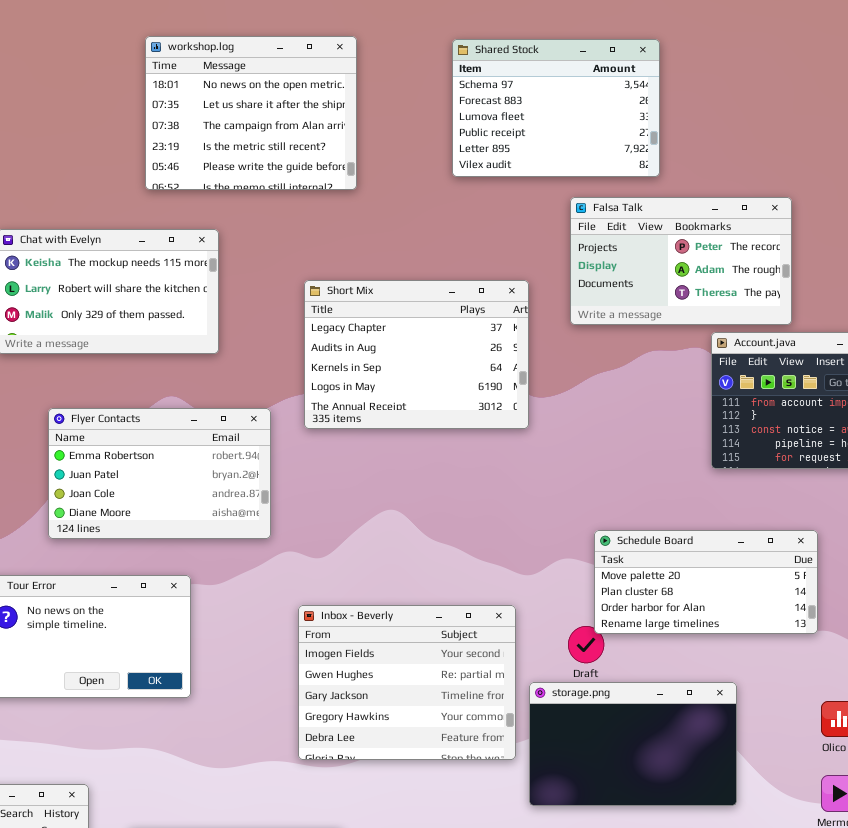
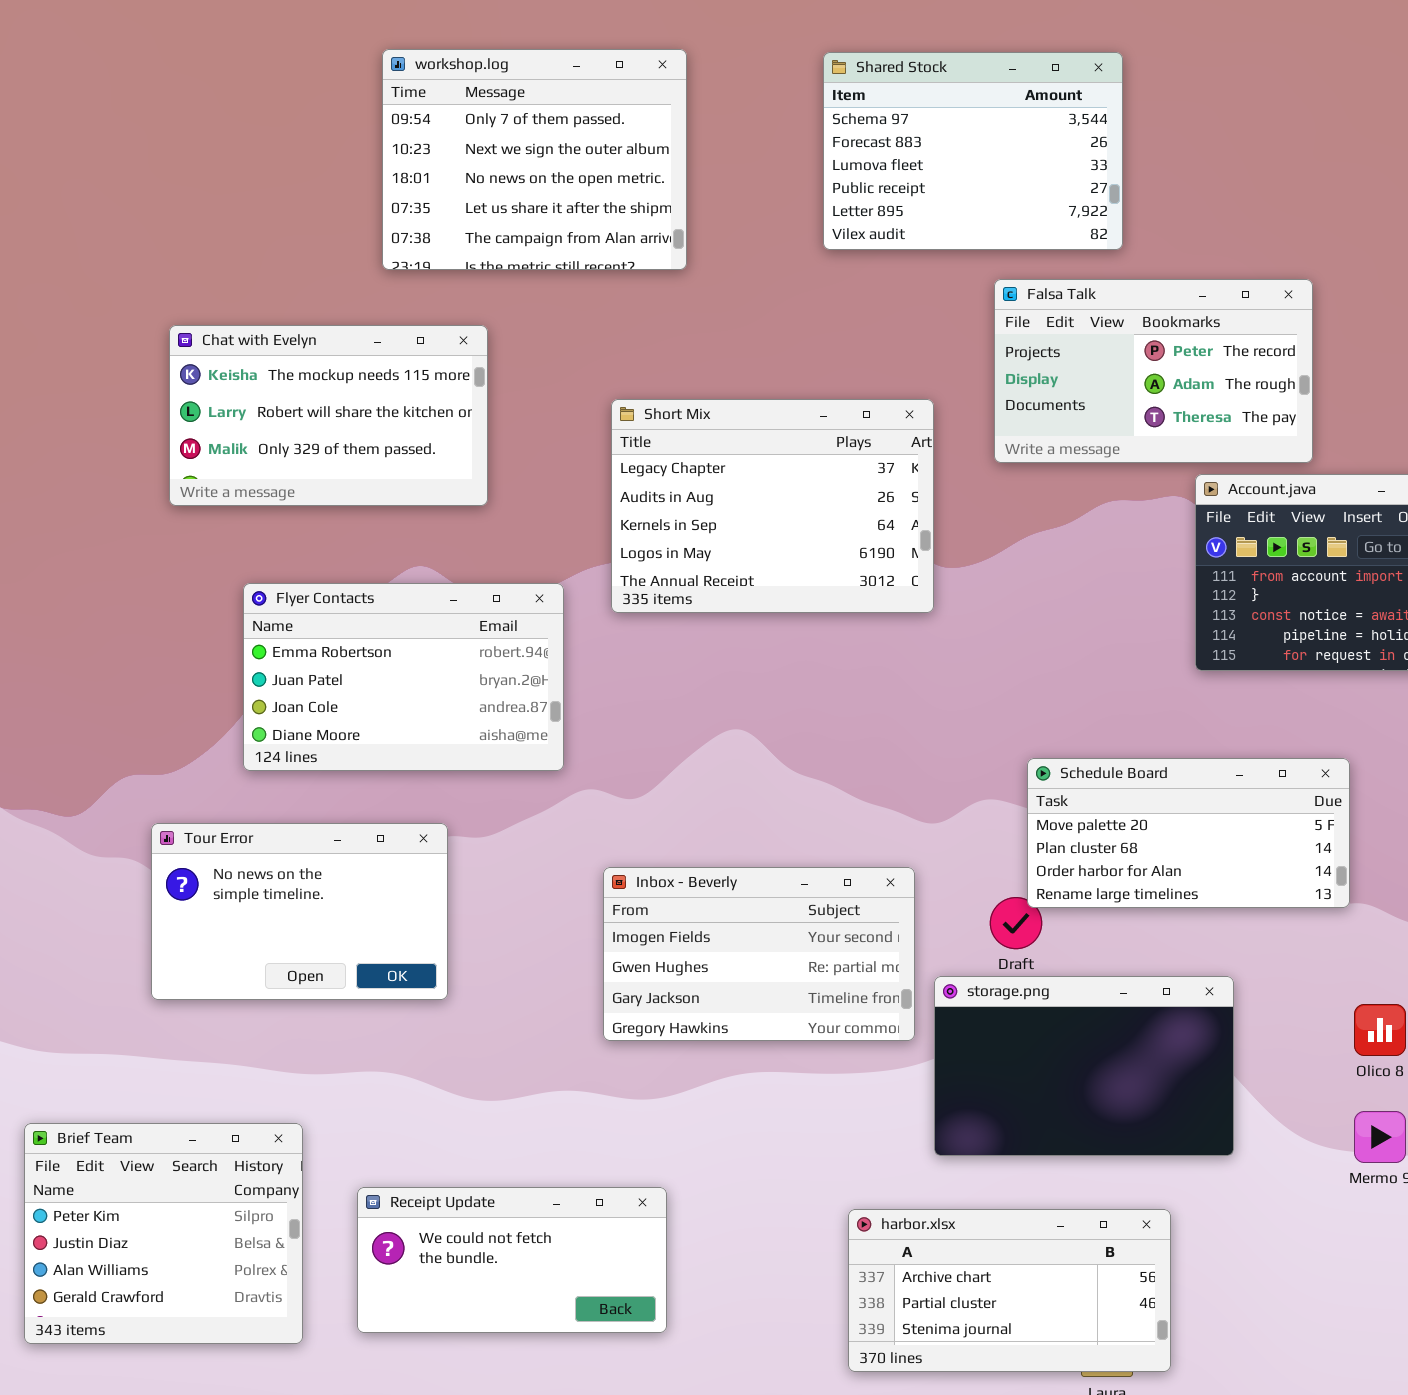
workshop.log: [145,36,357,190] -> [382,49,687,270], scrolled up 2 rows
Inbox - Beverly: [298,605,516,760] -> [603,867,915,1041], resized

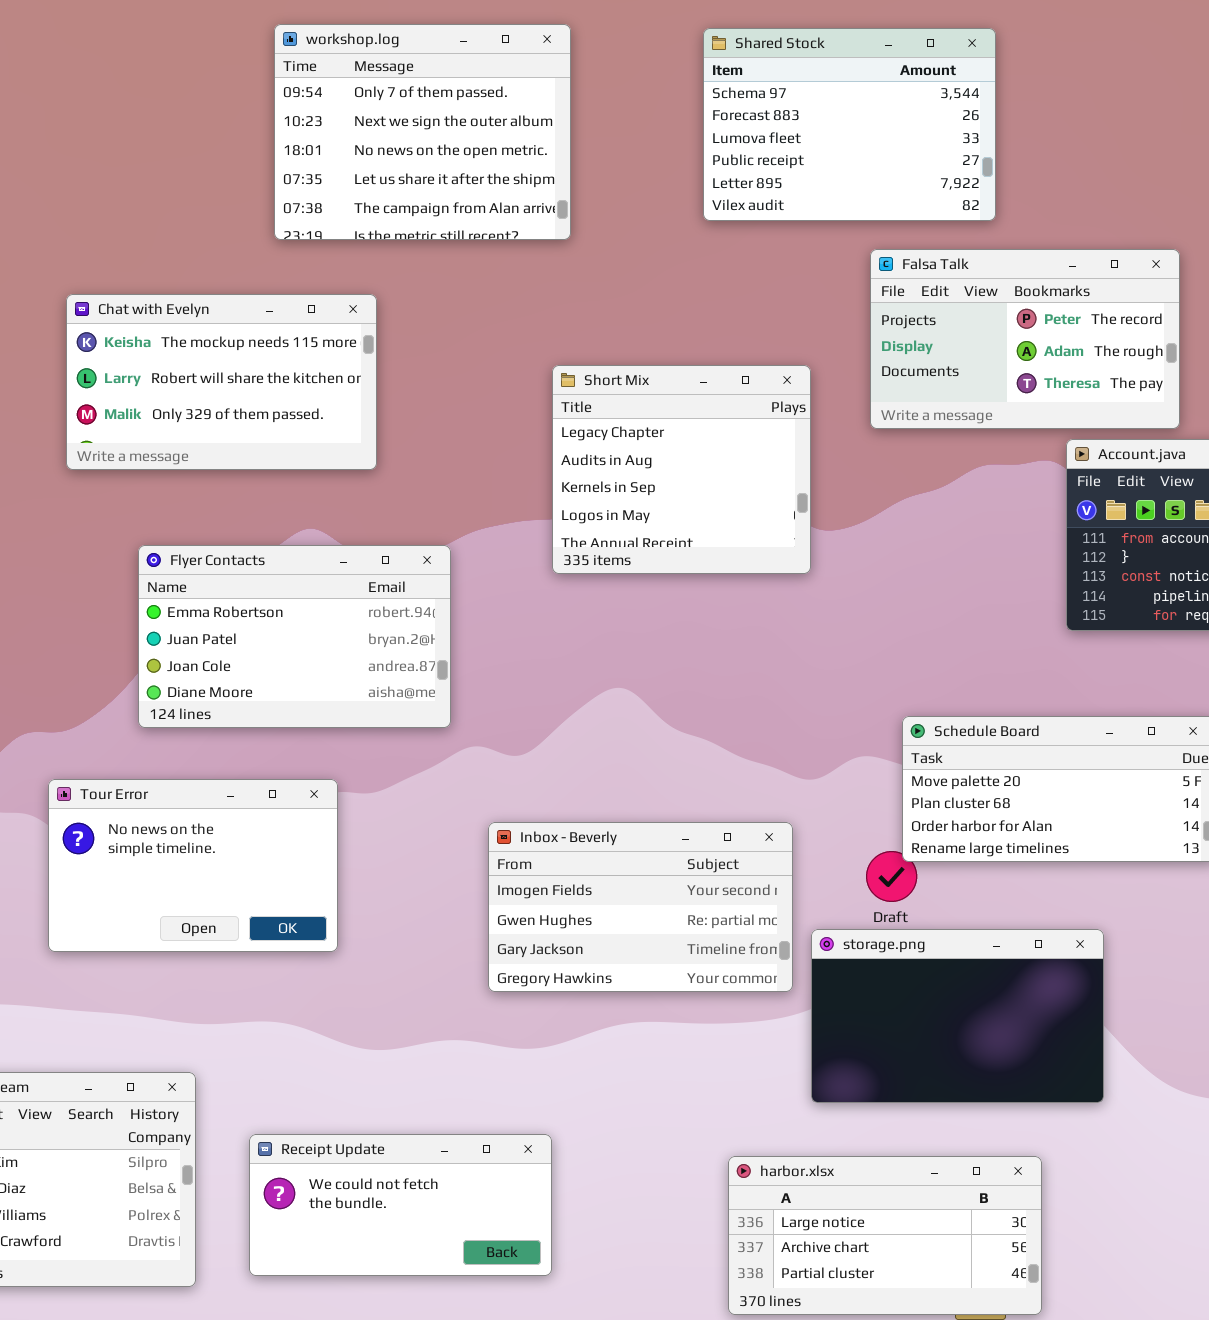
Short Mix: [611,399,934,613] -> [552,365,811,574], resized
harbor.xlsx: [848,1209,1171,1372] -> [728,1156,1042,1315], scrolled up 1 row

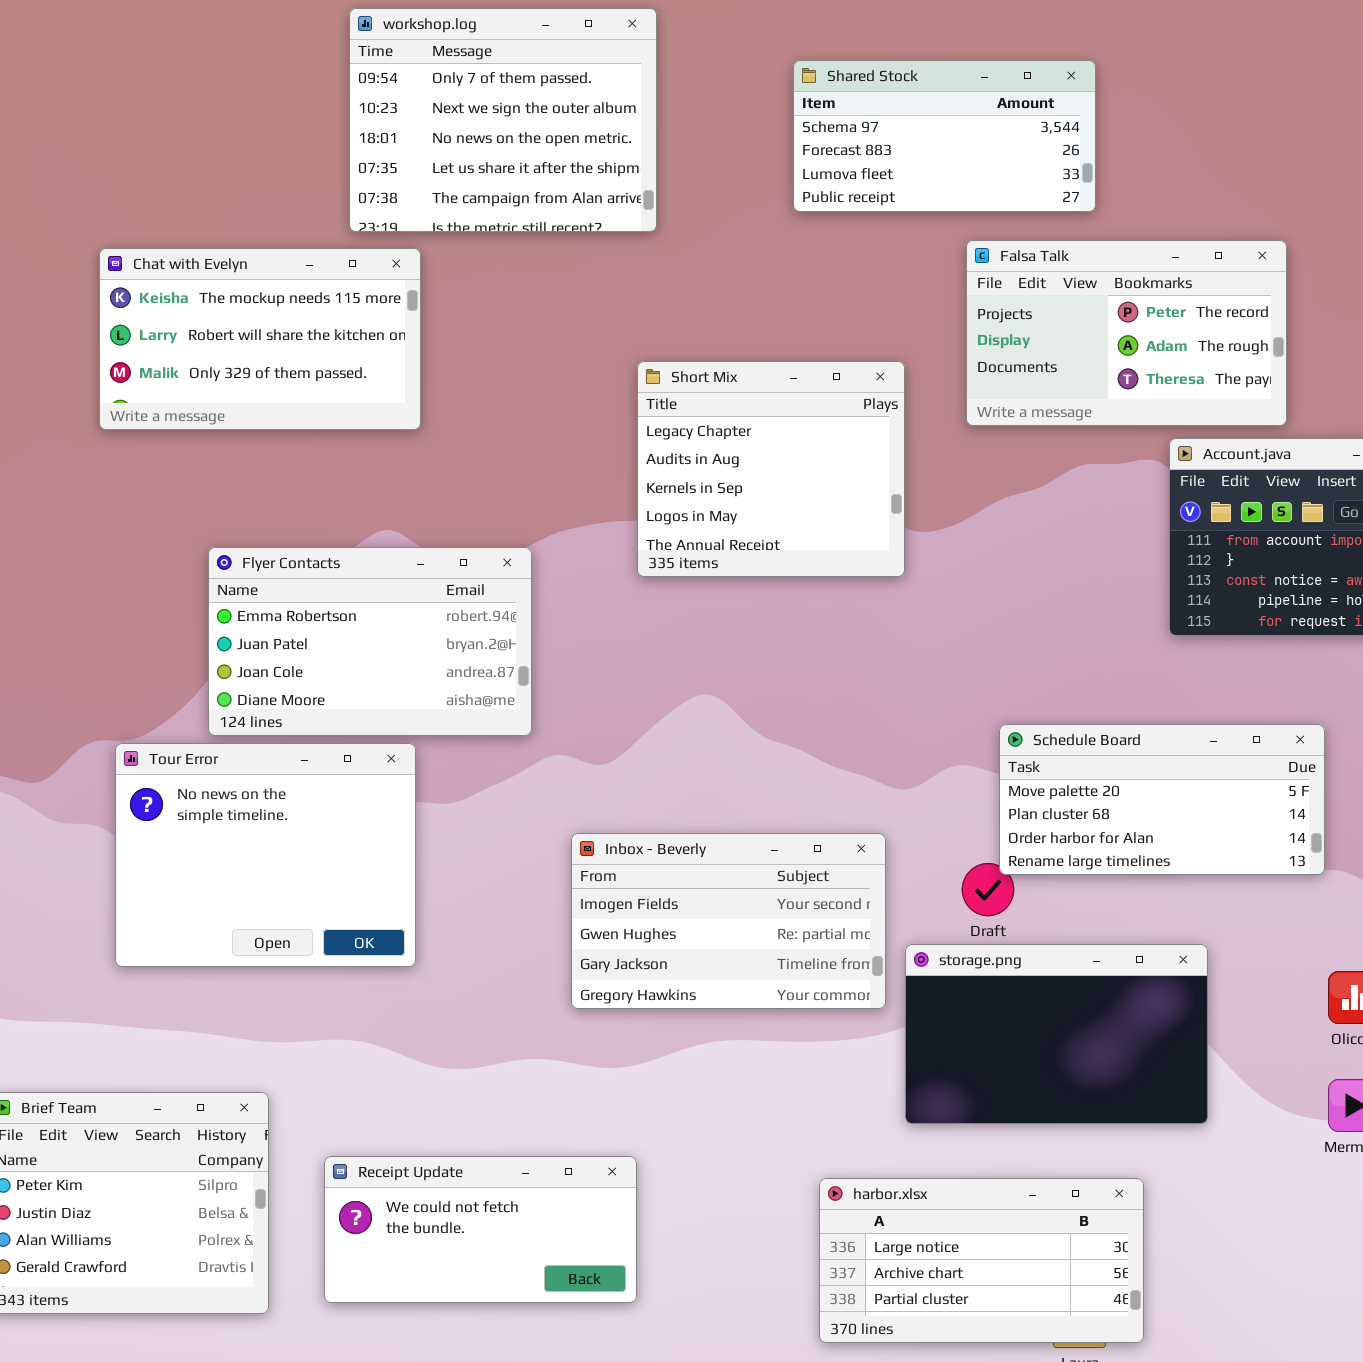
Shared Stock: [703,28,996,221] -> [793,60,1096,212], resized
Chat with Evelyn: [66,294,377,470] -> [99,248,421,430], moved
Tour Error: [48,779,338,952] -> [115,743,416,967], resized

